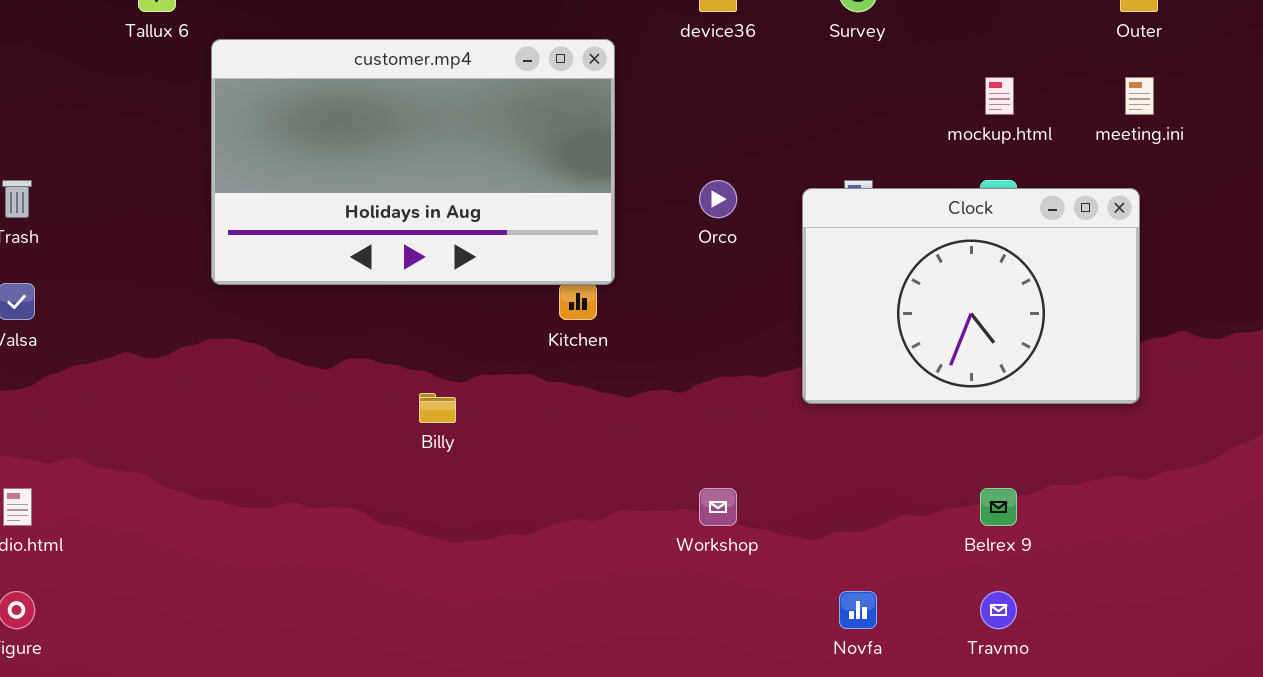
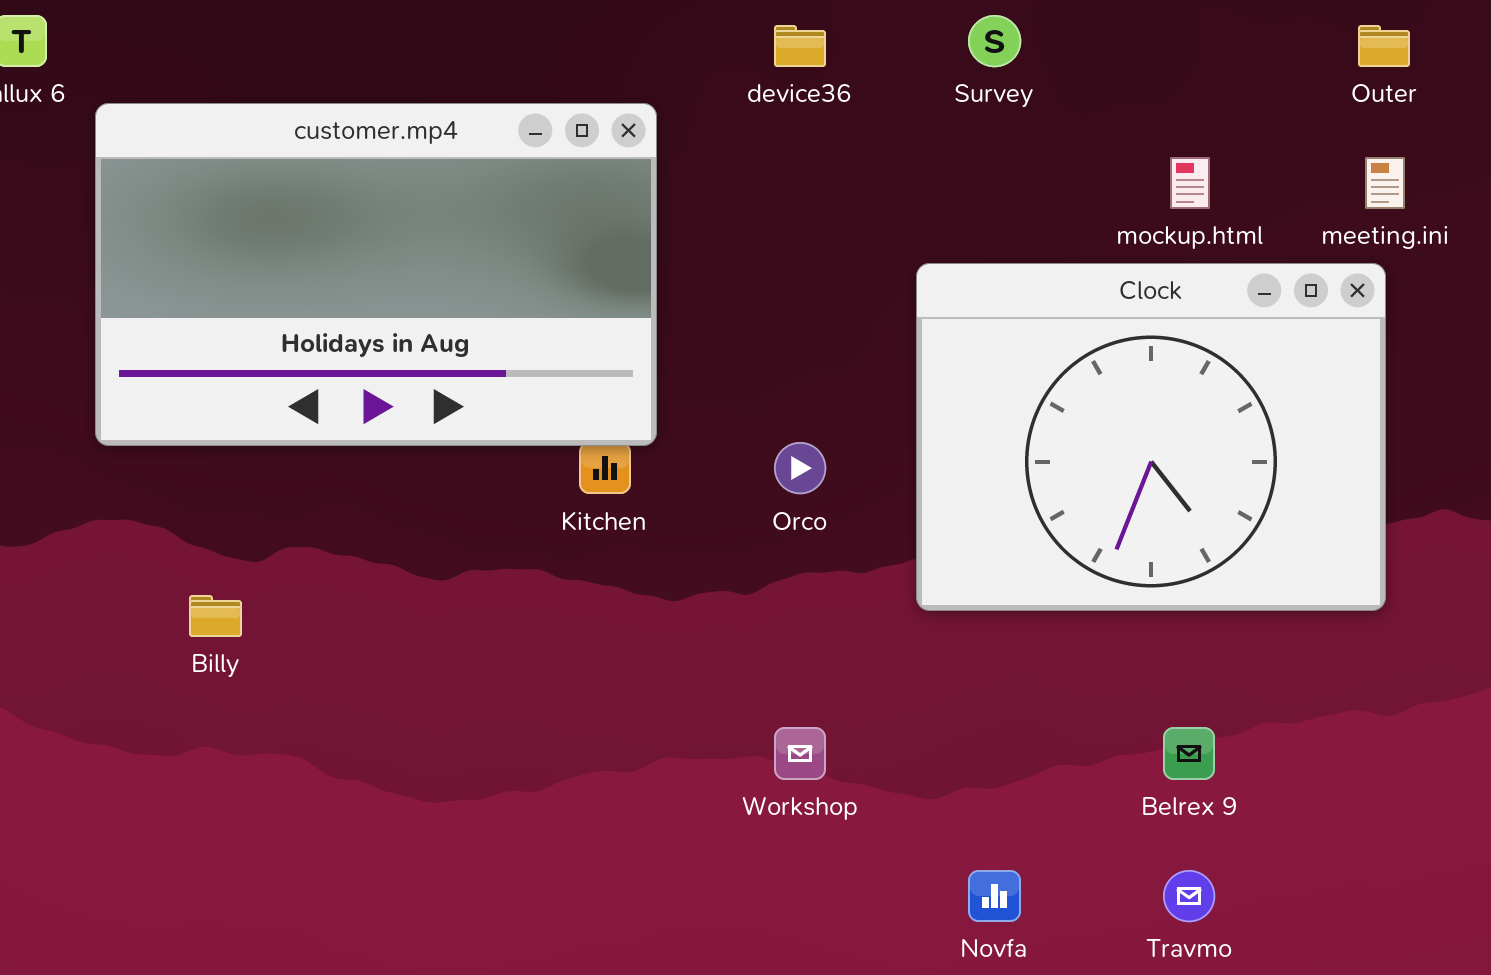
Orco: [699,180,737,218] -> [774,442,826,494], moved
Clock: [802,188,1140,404] -> [916,263,1386,611], resized
Billy: [419,393,456,423] -> [189,595,242,637], moved

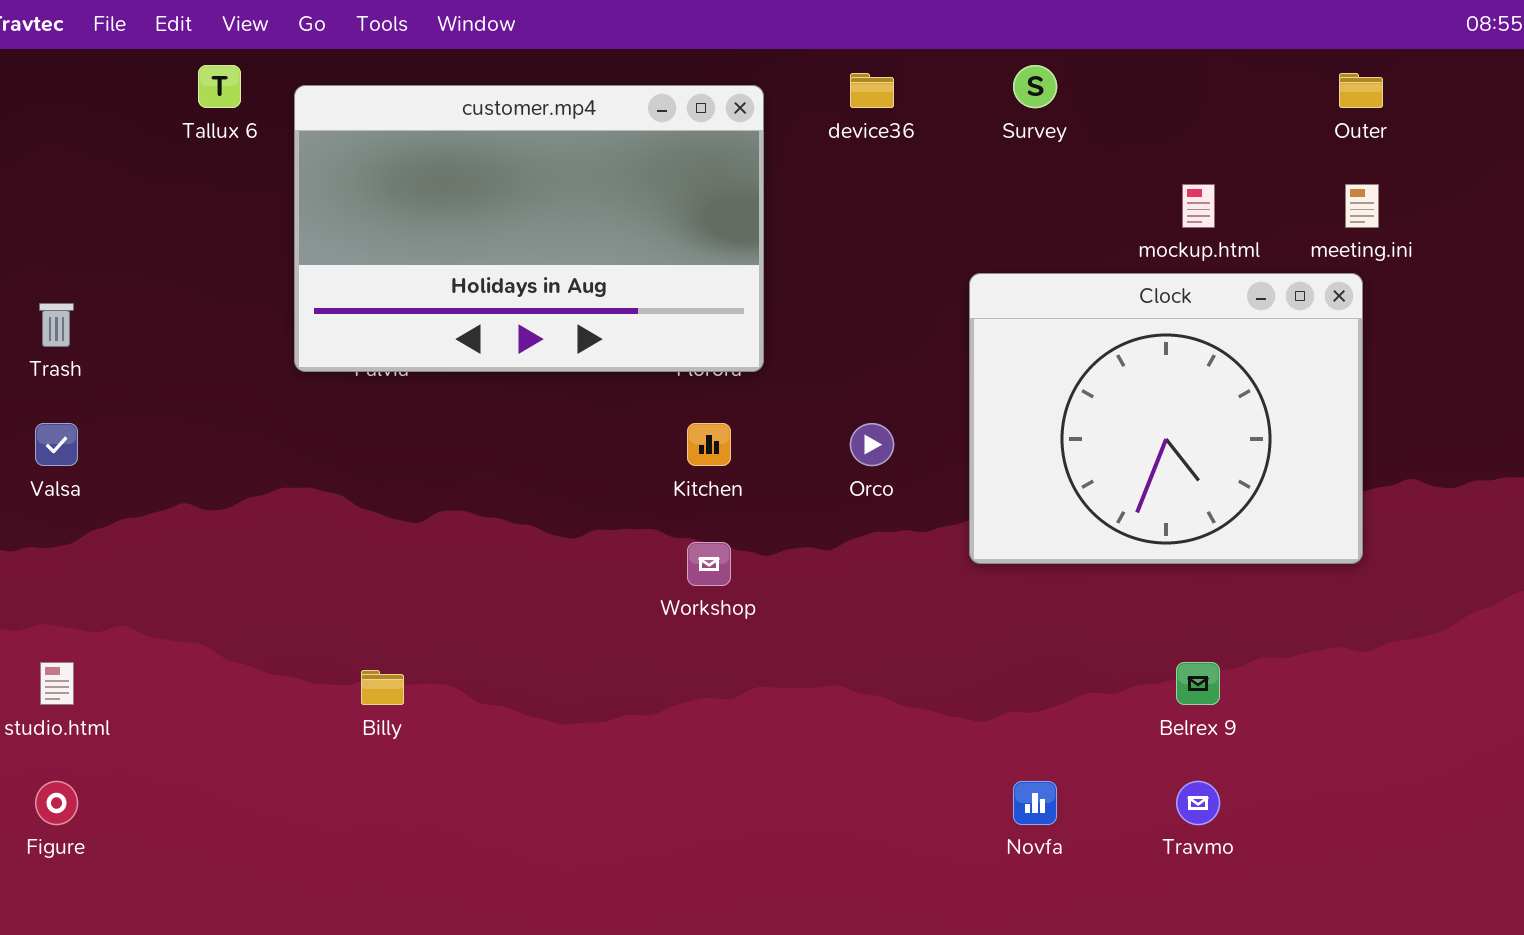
customer.mp4: [95,103,657,446] -> [294,85,764,372], moved
Billy: [189,595,242,637] -> [361,670,404,705], moved
Workshop: [774,727,826,780] -> [687,542,731,586], moved

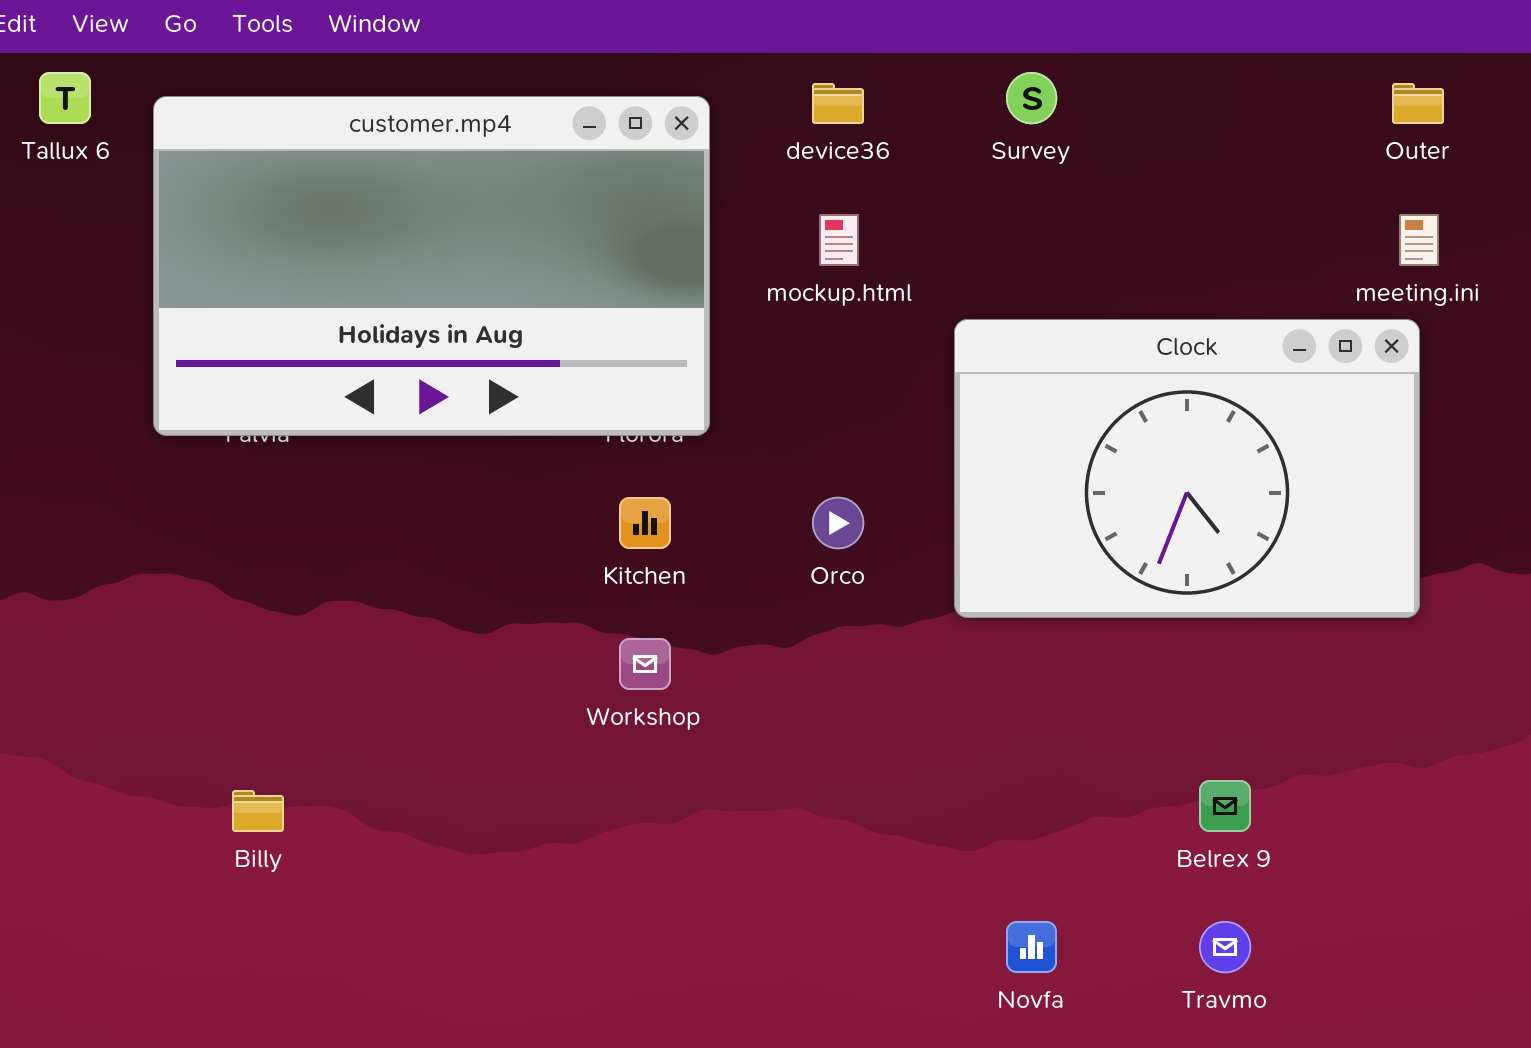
mockup.html: [1182,184,1215,228] -> [819,214,859,266], moved
Clock: [969,273,1363,564] -> [954,319,1420,618], resized

